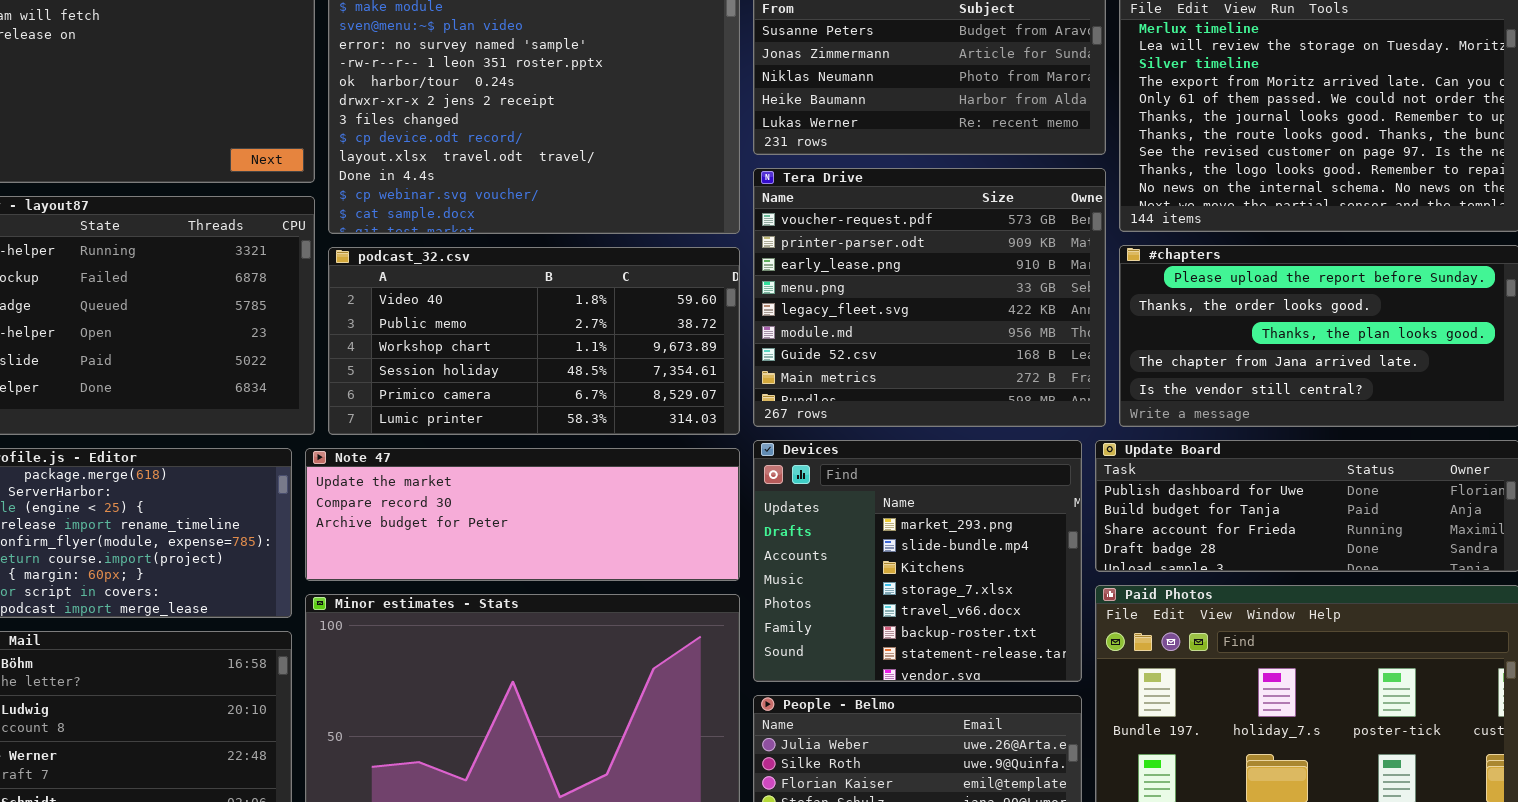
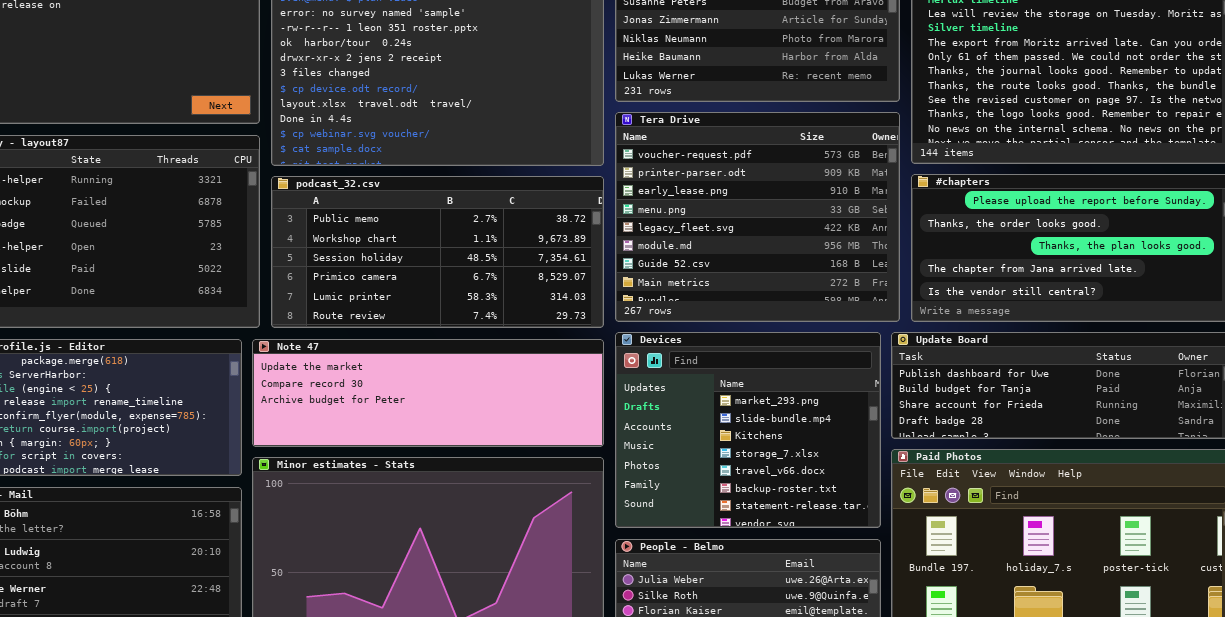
podcast_32.csv: [328,247,740,435] -> [271,176,604,328], scrolled down 1 row

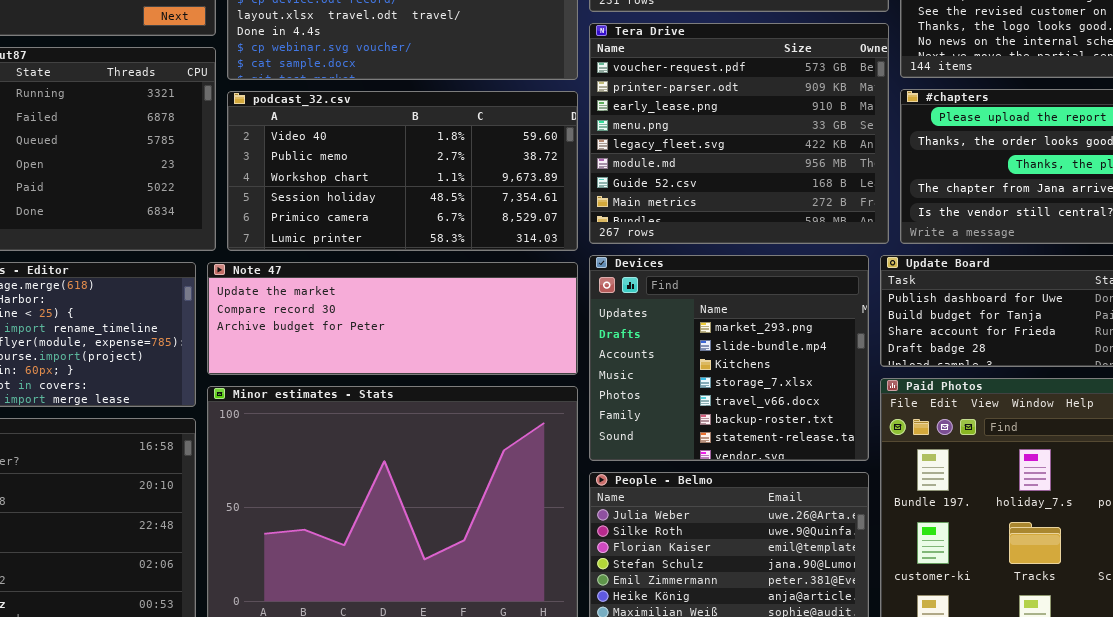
podcast_32.csv: [271,176,604,328] -> [227,91,578,251], scrolled up 1 row

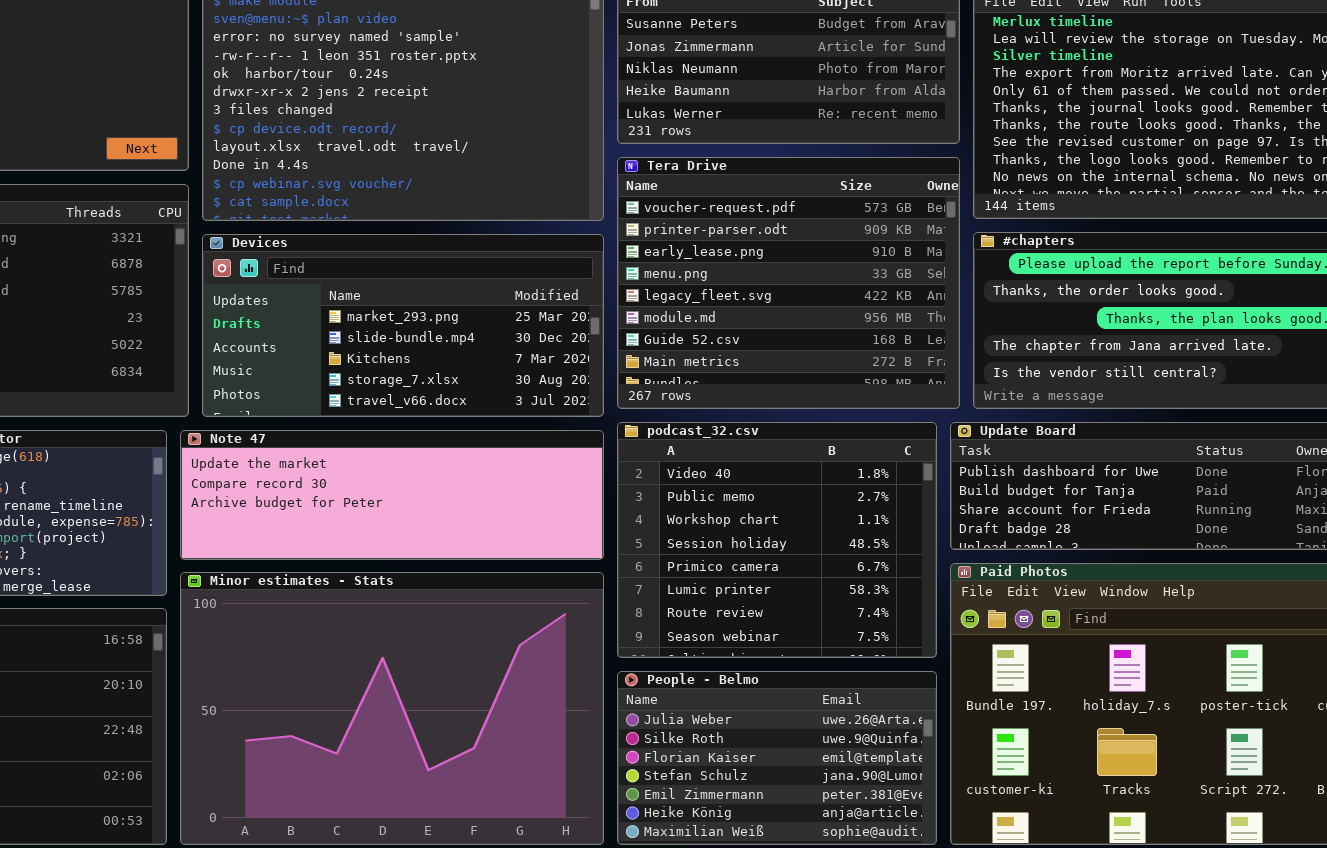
podcast_32.csv: [227,91,578,251] -> [617,422,937,658], moved, resized
Devices: [589,255,869,461] -> [202,234,604,417], moved, resized

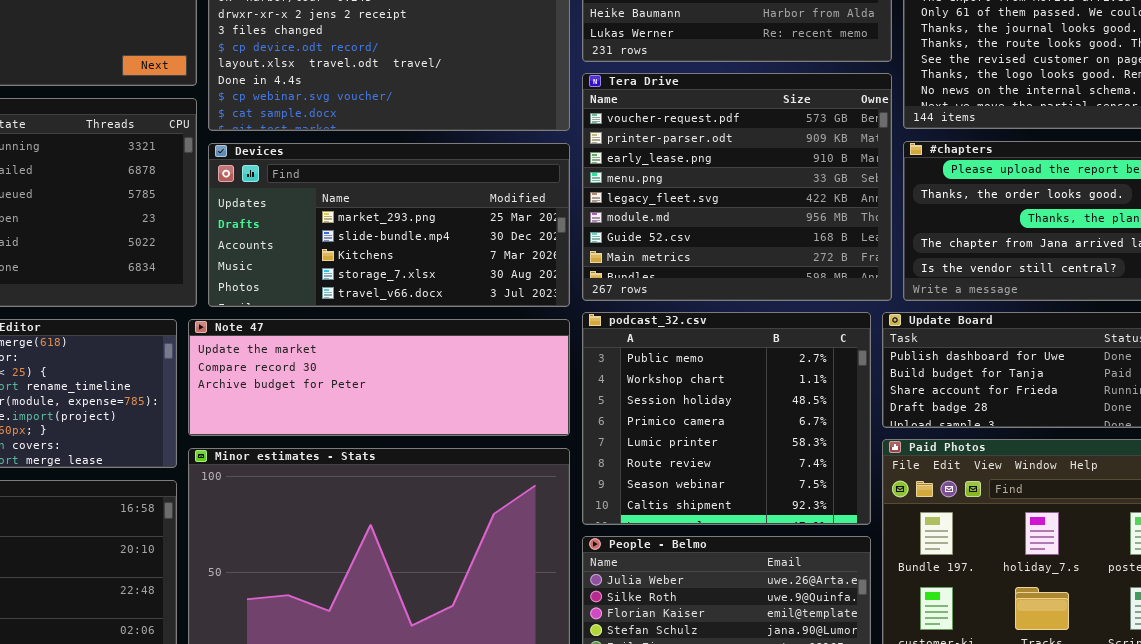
podcast_32.csv: [617,422,937,658] -> [582,312,871,525], scrolled down 1 row

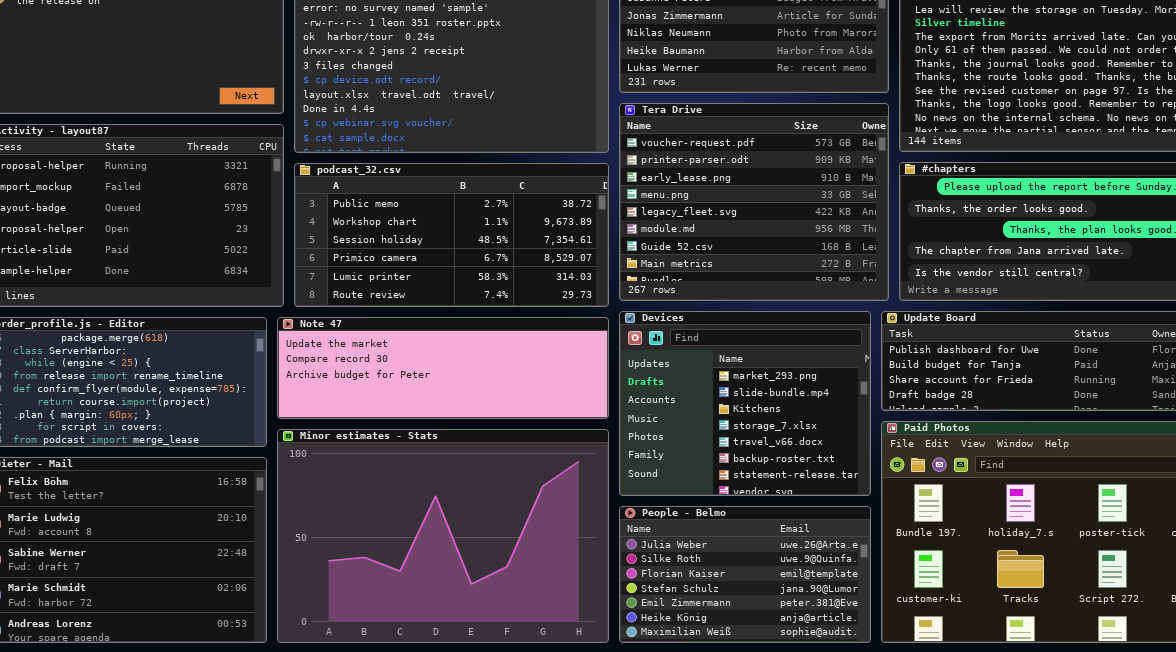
Devices: [208,143,570,307] -> [619,311,871,496], moved, resized
podcast_32.csv: [582,312,871,525] -> [294,163,609,307], moved, resized

